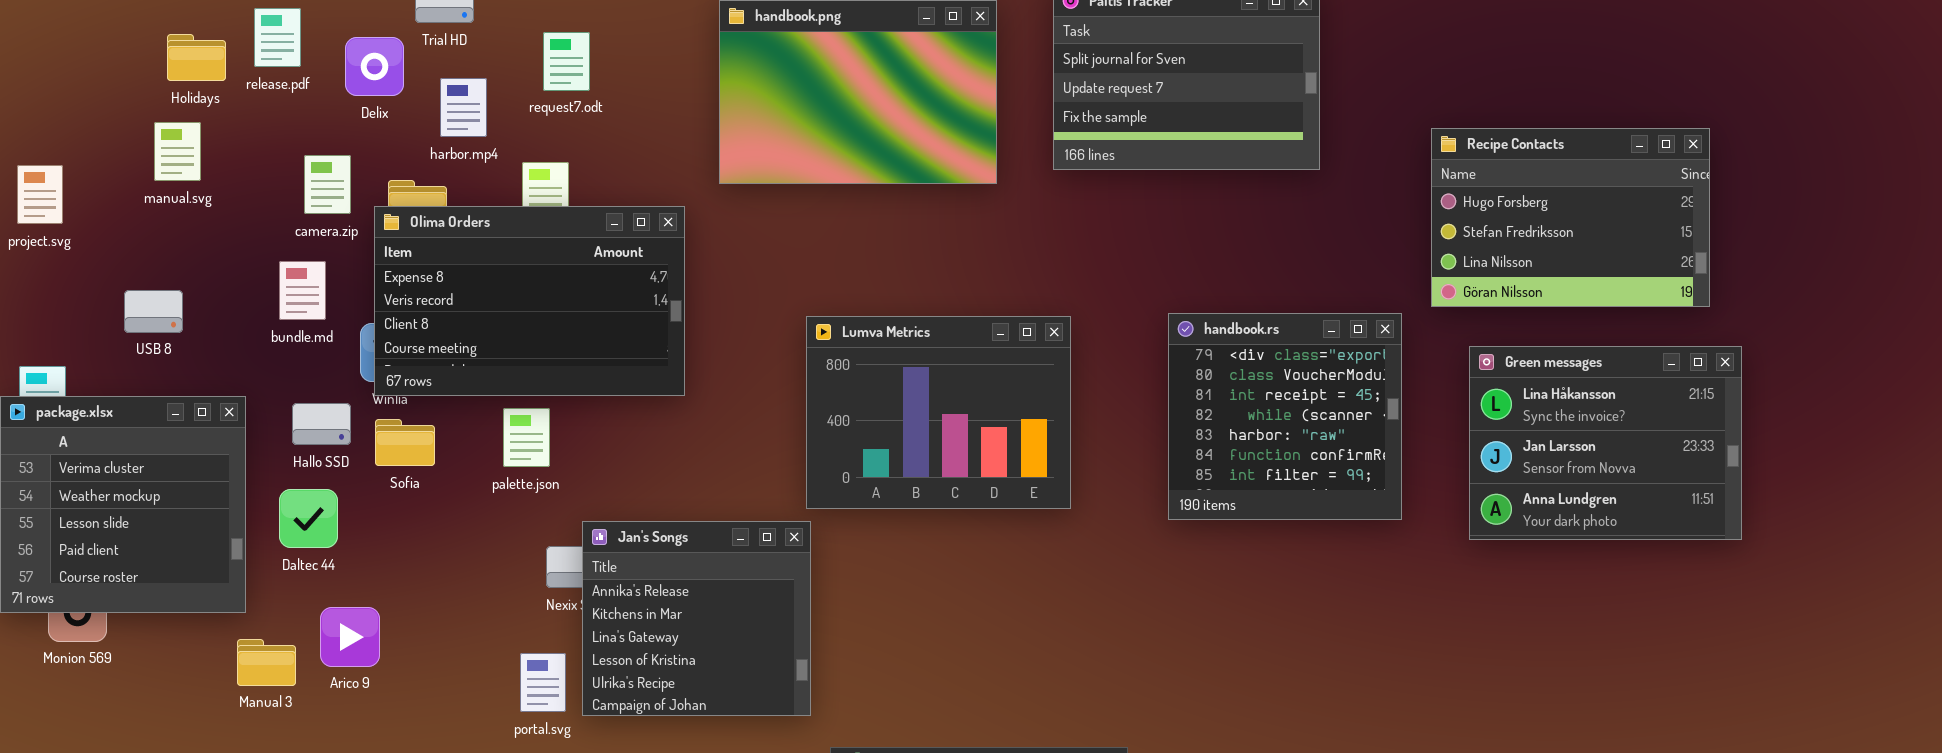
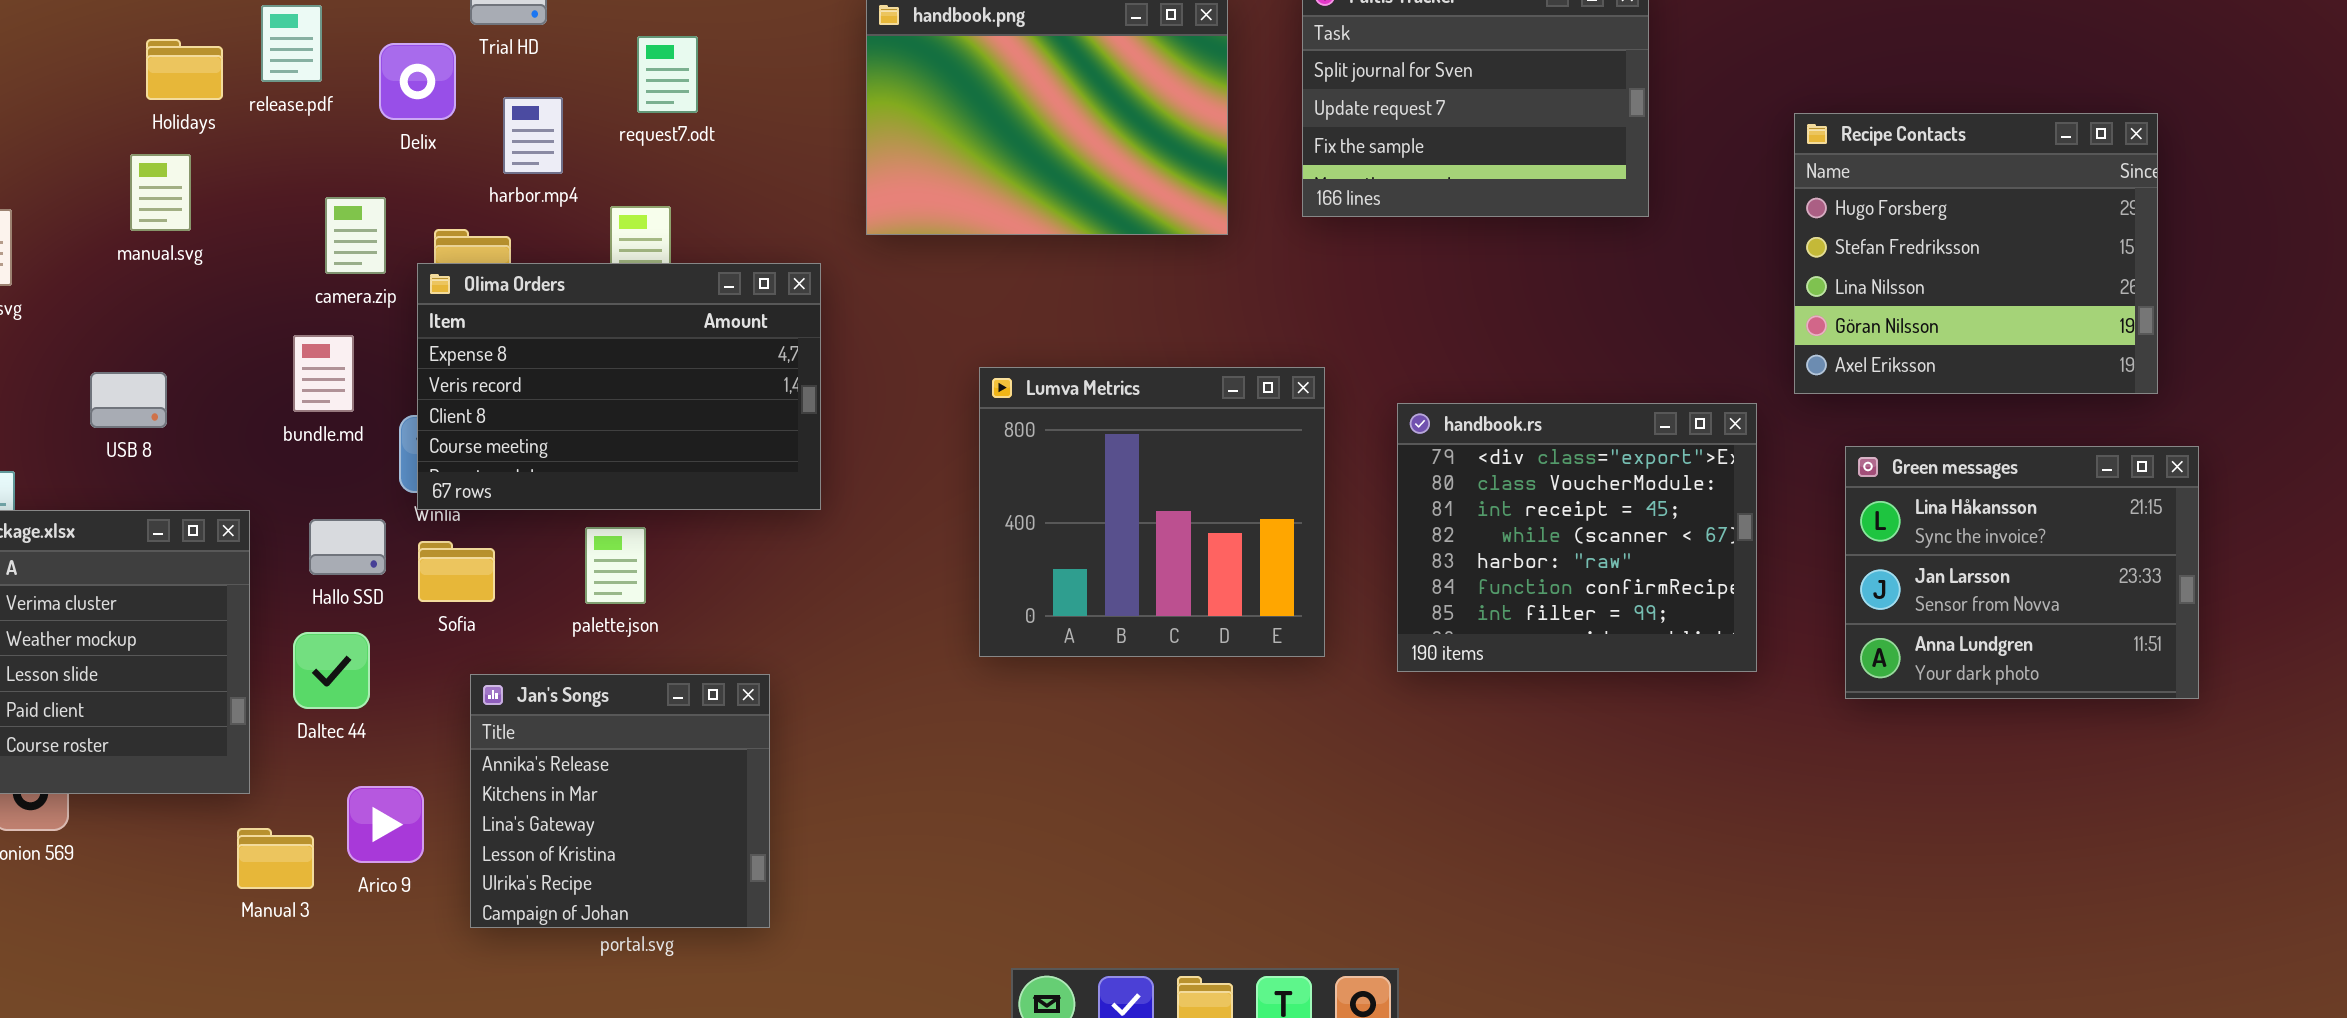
Recipe Contacts: [1431,128,1710,307] -> [1794,113,2158,394], resized
handbook.rs: [1168,313,1402,520] -> [1397,403,1757,672], resized
Lumva Metrics: [806,316,1071,509] -> [979,367,1325,657], resized
Jan's Songs: [582,521,811,716] -> [470,674,770,928], moved

